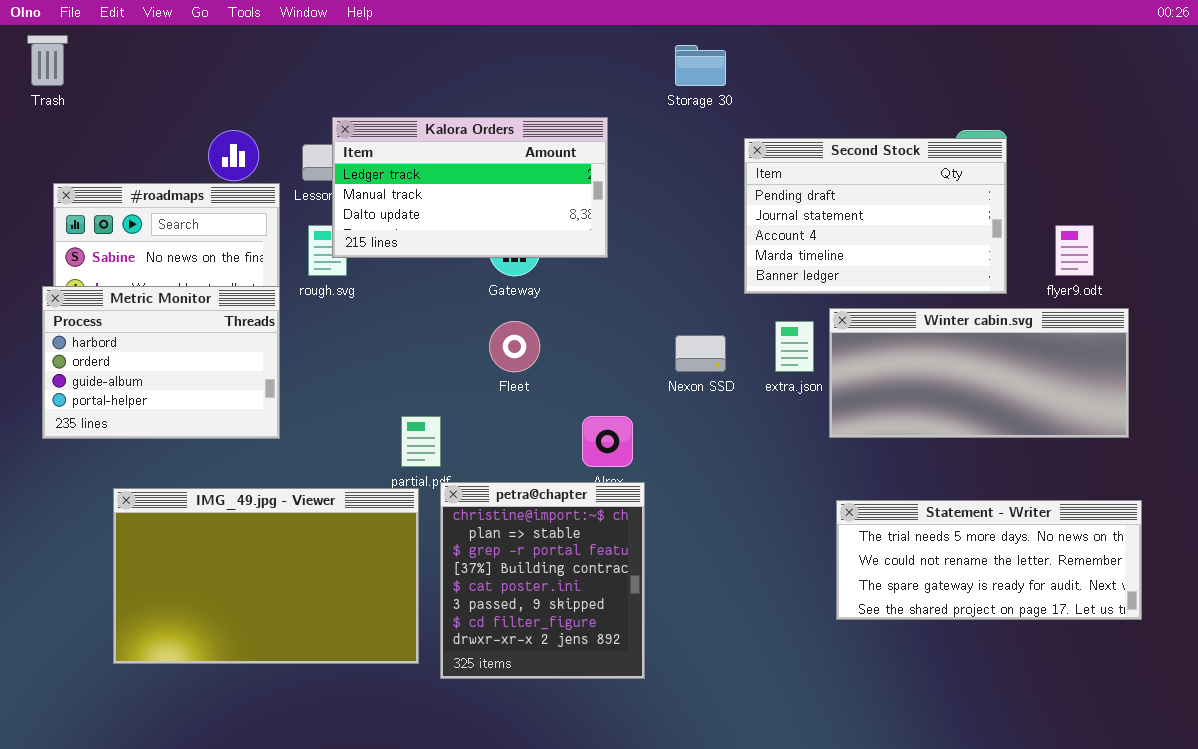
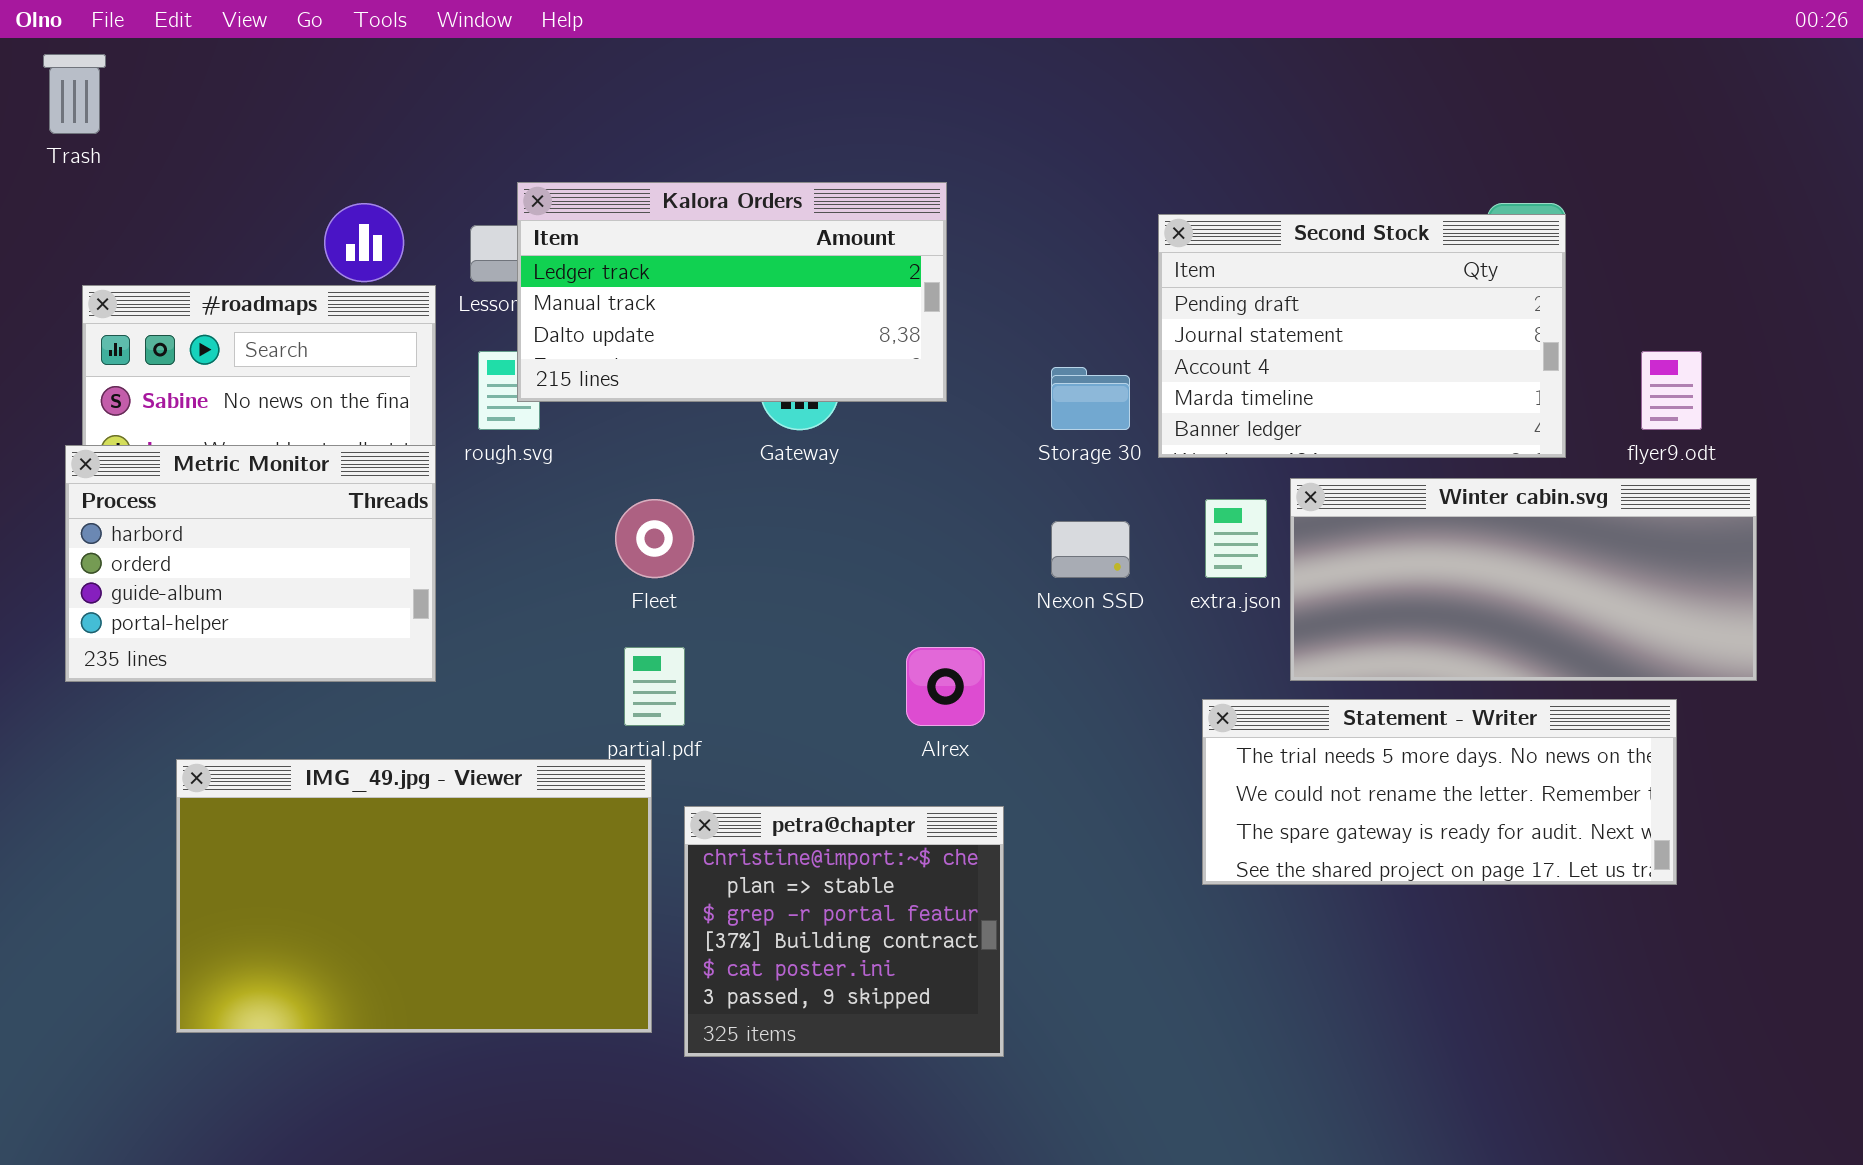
Storage 30: [675,45,726,86] -> [1051,367,1130,430], moved
Fleet: [489,321,540,372] -> [615,499,694,578], moved
petra@chapter: [440,482,645,679] -> [684,806,1004,1057], resized
Statement - Writer: [836,500,1142,620] -> [1202,699,1677,885], moved

